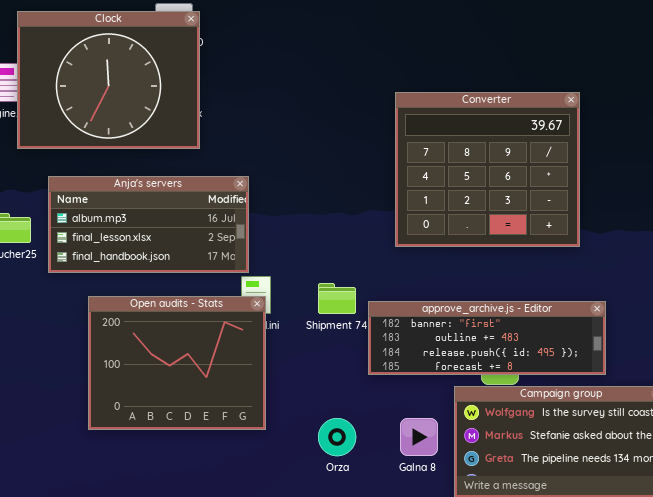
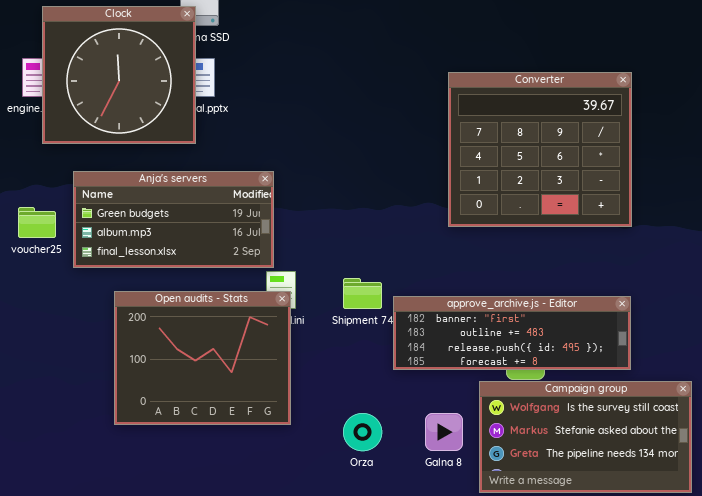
Clock: [17,11,200,149] -> [42,6,196,144], resized
Converter: [395,92,580,247] -> [448,72,632,227], moved
Anja's servers: [48,176,249,273] -> [73,171,274,268], scrolled up 1 row

